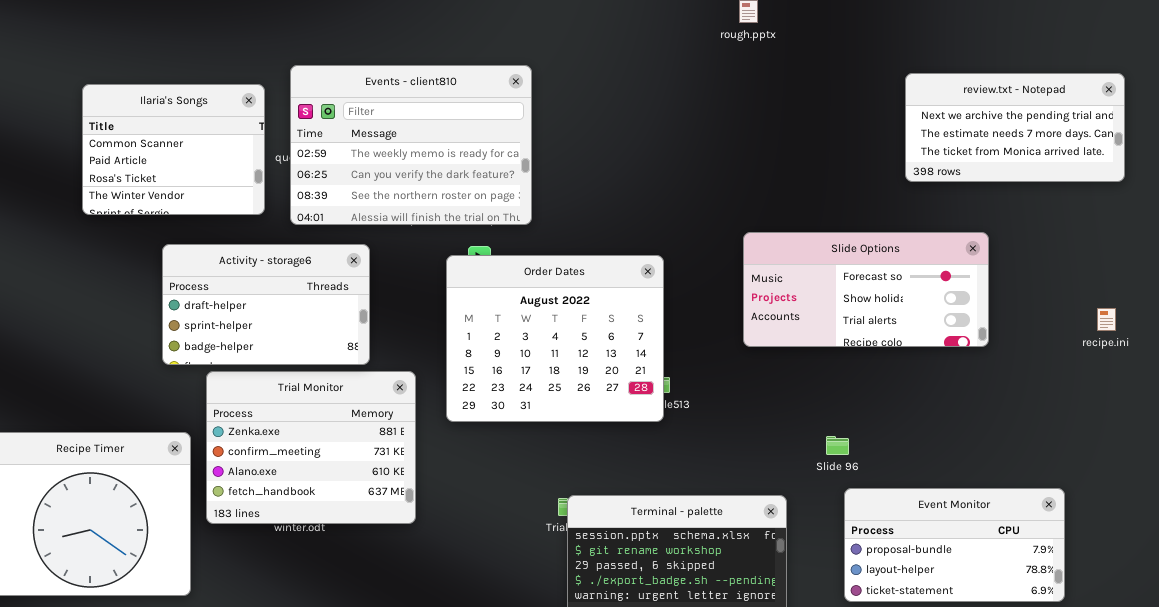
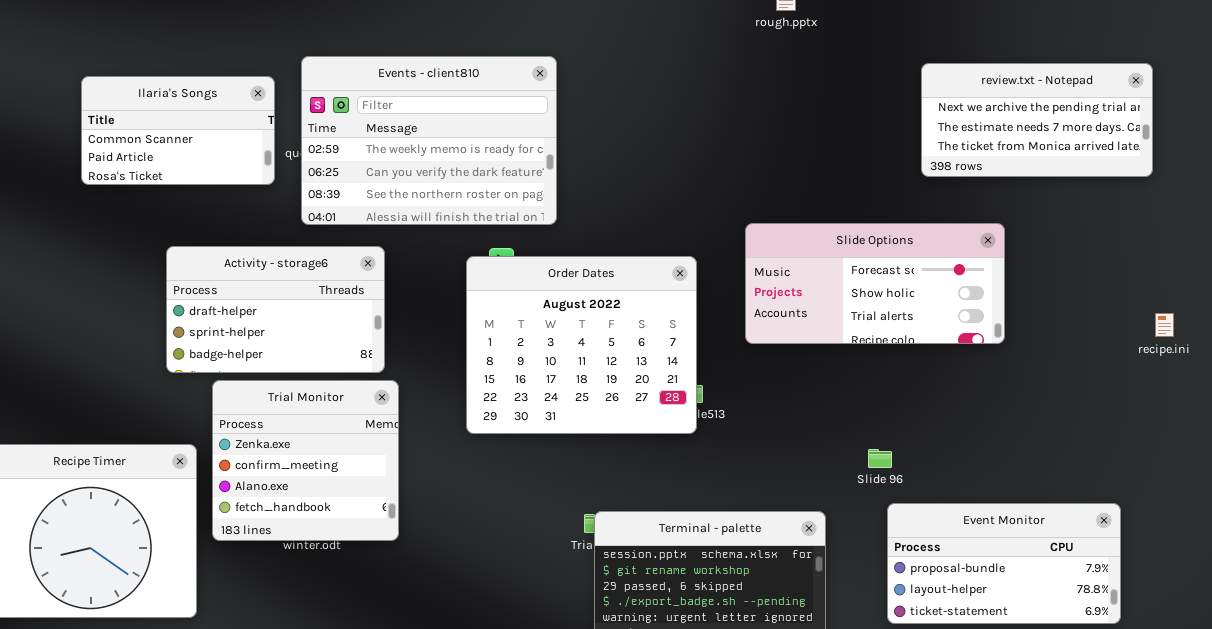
review.txt - Notepad: [905,73,1125,182] -> [921,63,1153,177], moved
Ilaria's Songs: [82,84,265,215] -> [81,76,275,185], resized
Slide Options: [743,232,989,347] -> [745,223,1005,344], moved
Trial Monitor: [206,371,416,524] -> [212,380,399,541], resized

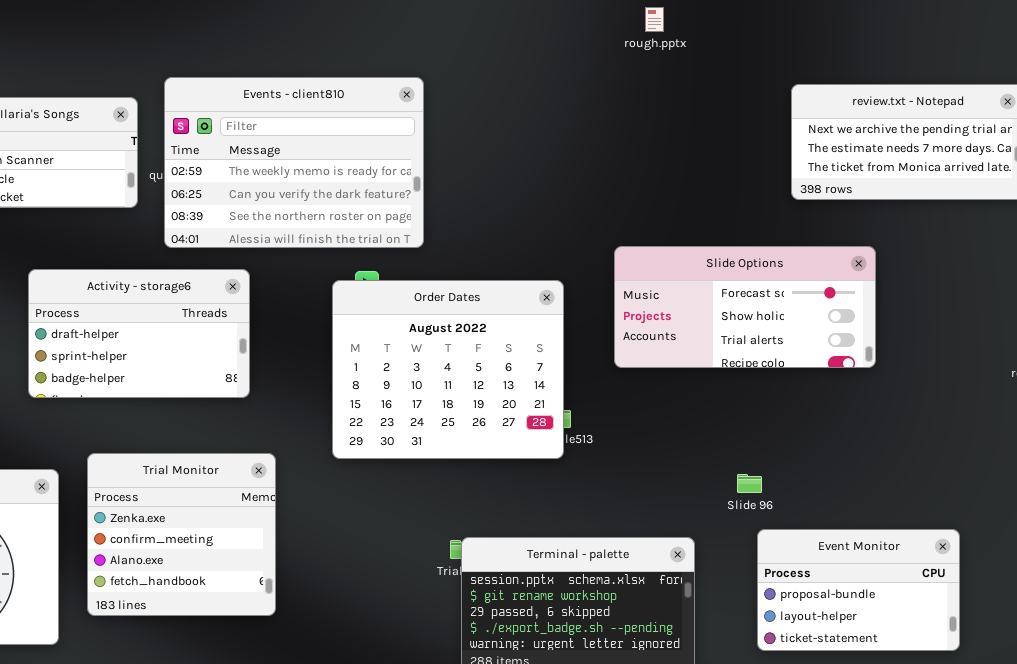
Trial Monitor: [212,380,399,541] -> [87,453,276,616], moved
Event Monitor: [887,503,1121,624] -> [757,529,960,651], resized

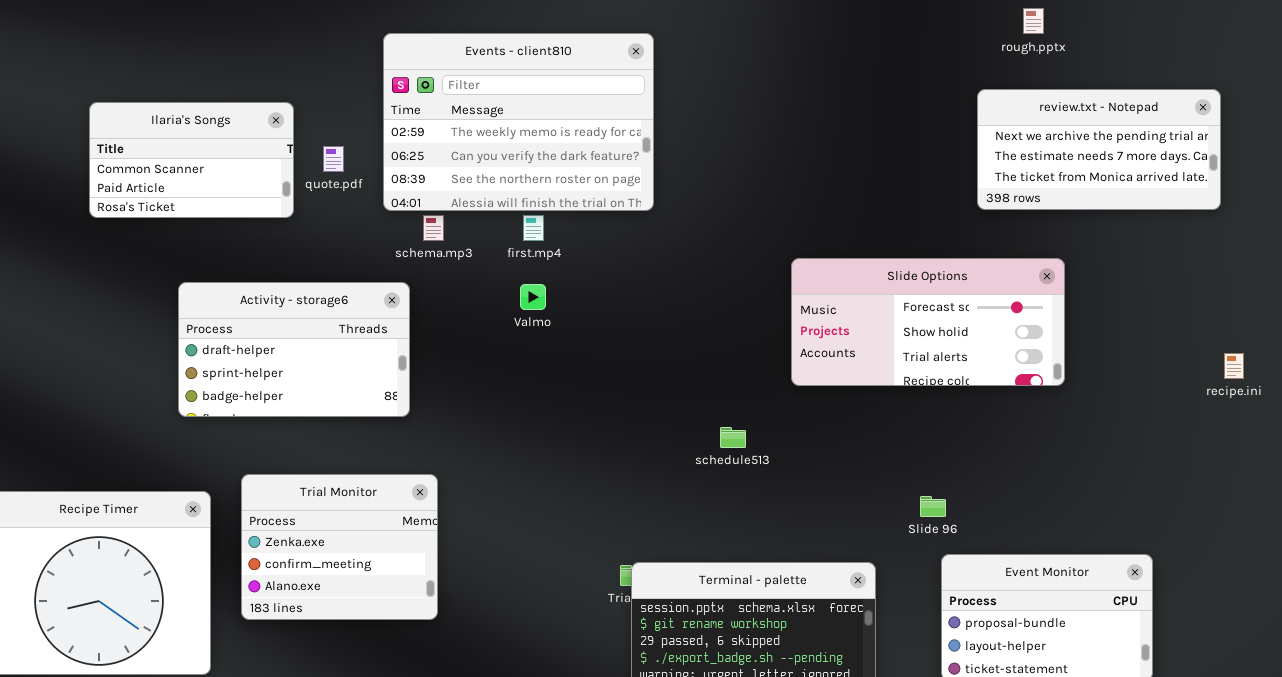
rough.pptx: [645,7,664,32] -> [1023,8,1044,34], moved
Events - client810: [164,77,424,248] -> [383,33,654,211], moved
Order Dates: [332,280,564,459] -> none, closed
Trial Monitor: [87,453,276,616] -> [241,474,438,620], resized

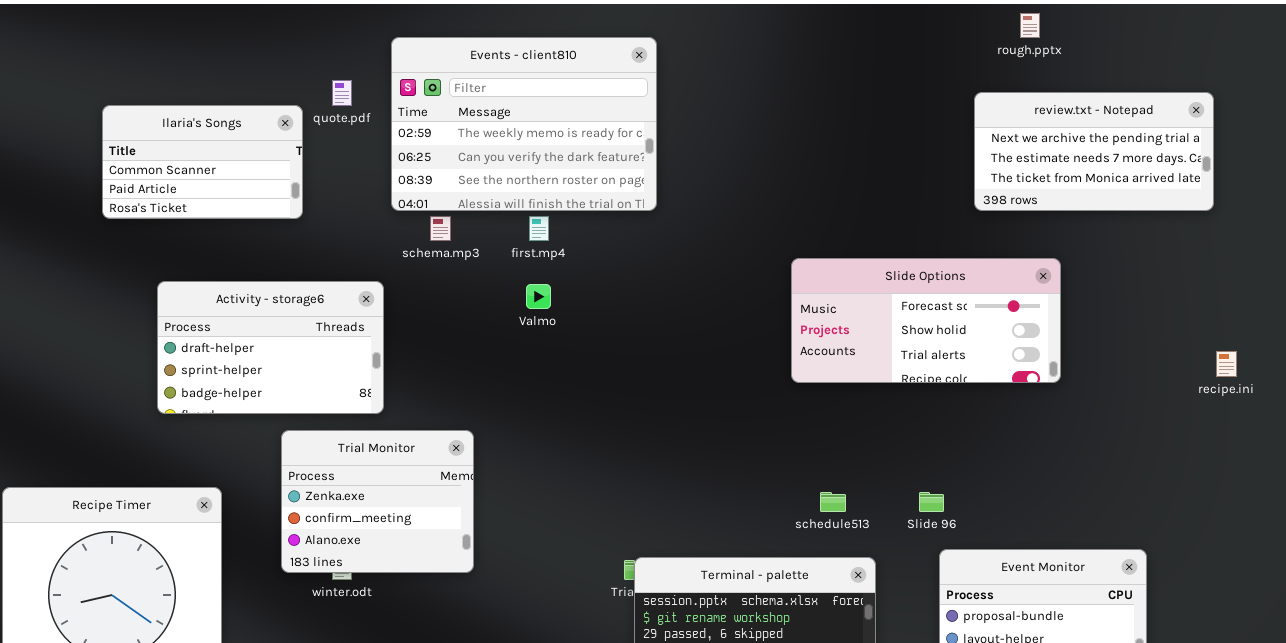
quote.pdf: [323,146,344,172] -> [332,80,352,106], moved
Activity - storage6: [178,282,410,417] -> [157,281,384,414], moved
schedule513: [720,427,746,448] -> [820,492,846,512], moved
Trial Monitor: [241,474,438,620] -> [281,430,474,573], moved

